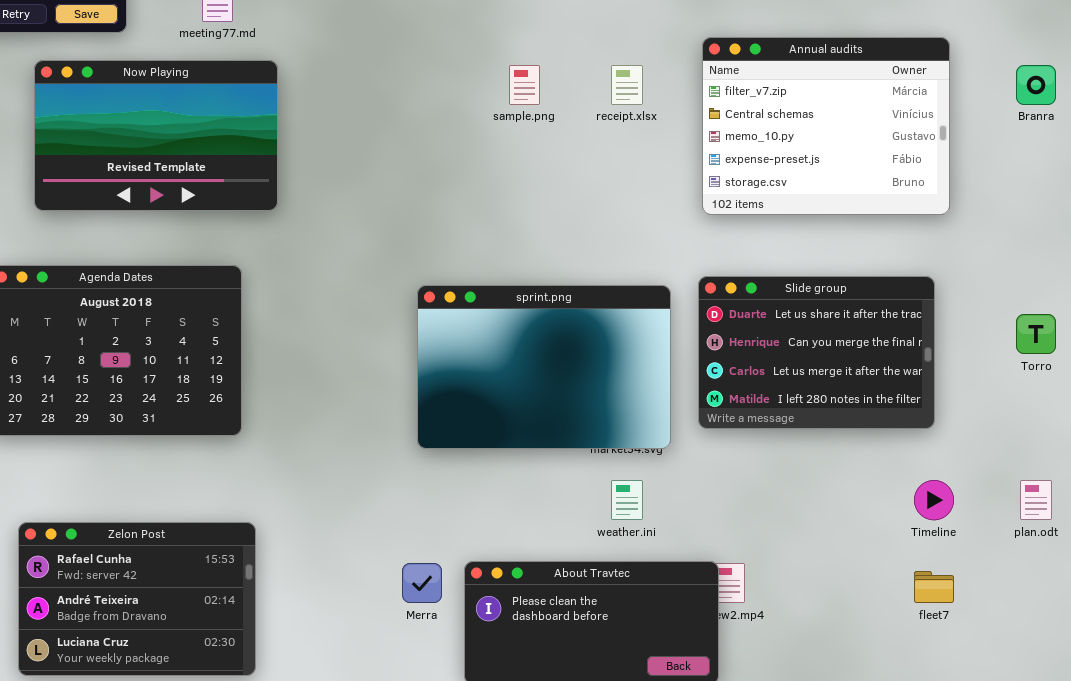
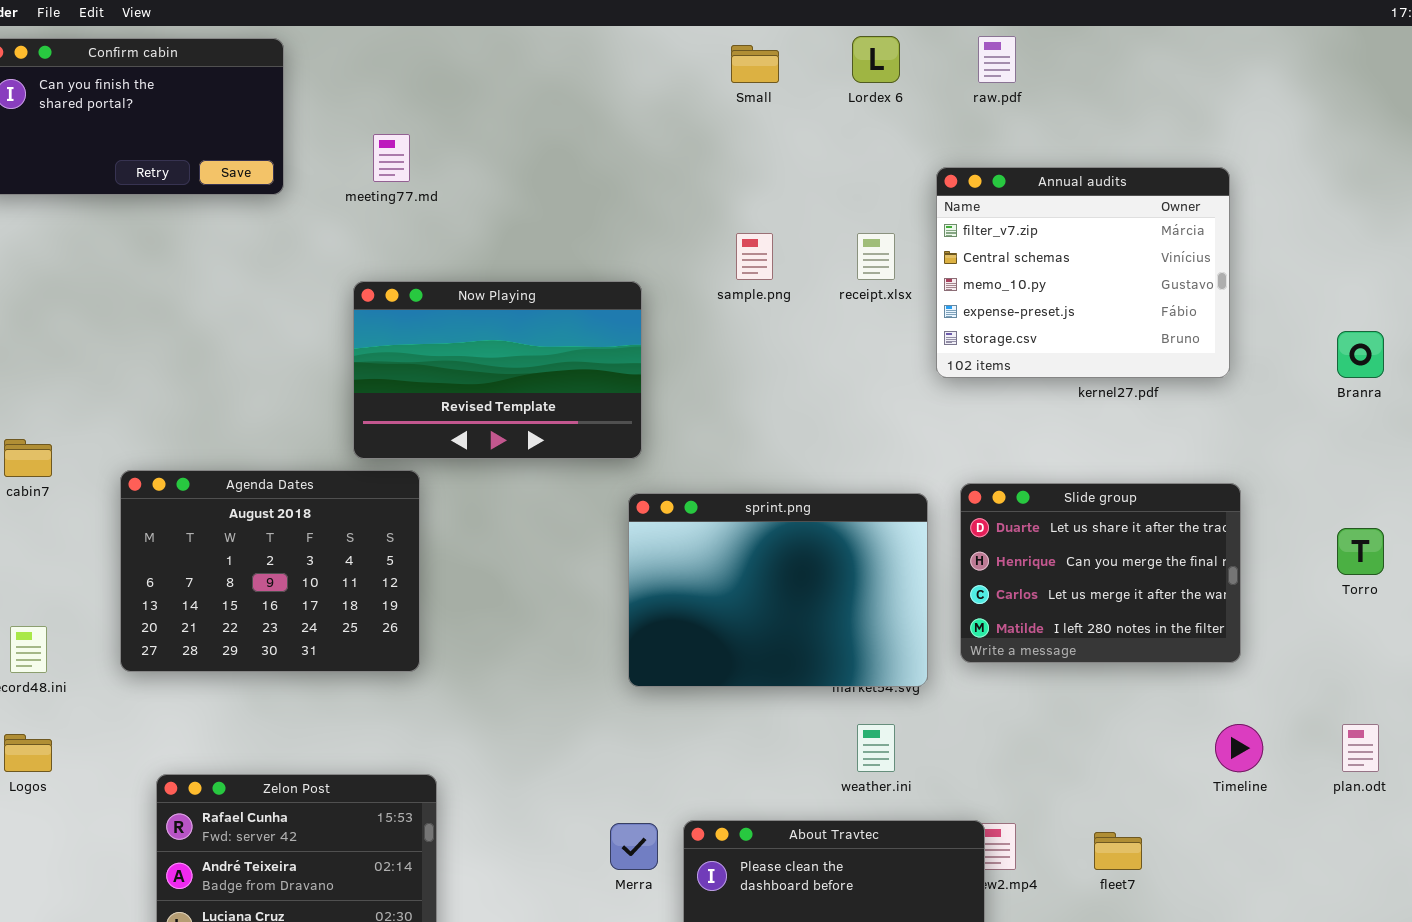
Annual audits: [702,37,950,215] -> [936,167,1230,378], moved
Now Playing: [34,60,278,211] -> [353,281,642,459], moved
Branra: [1016,65,1056,105] -> [1337,331,1384,378], moved
fleet7: [914,571,954,603] -> [1094,832,1142,870], moved

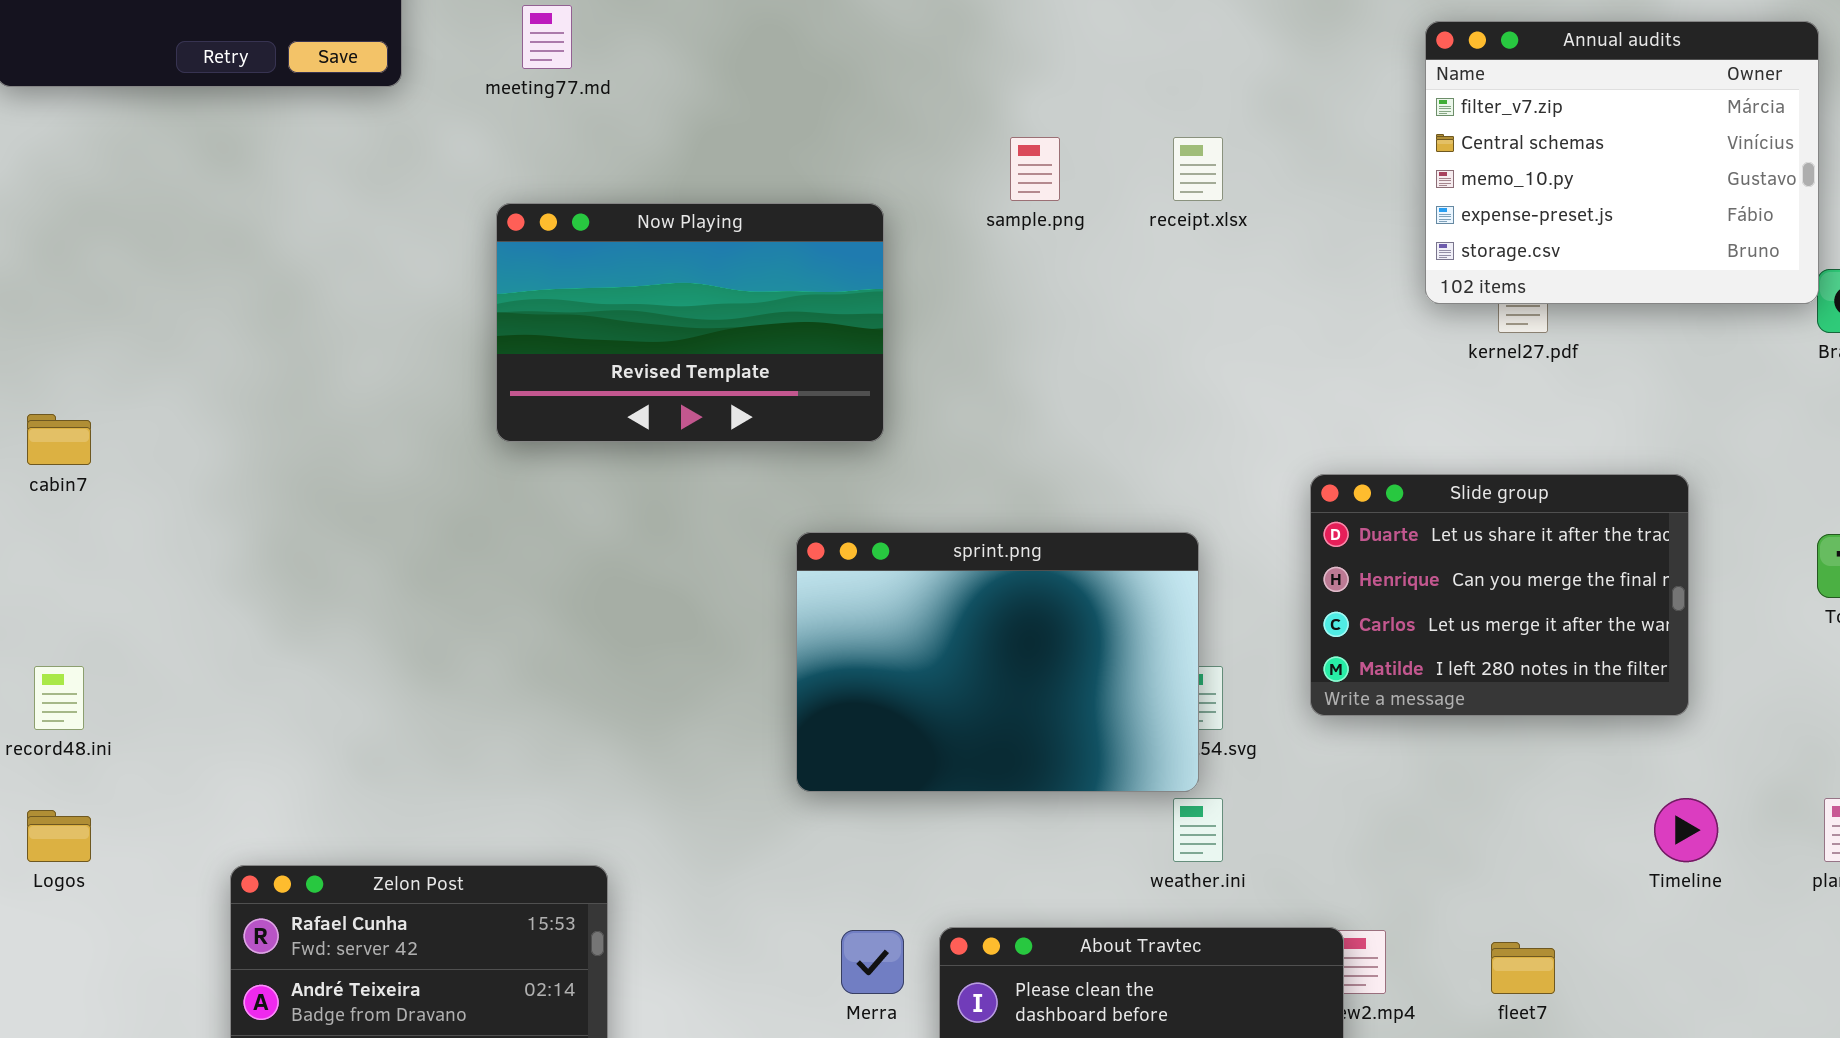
Annual audits: [936,167,1230,378] -> [1425,21,1819,304], moved
Agenda Dates: [120,470,420,672] -> none, closed
sprint.png: [628,493,928,687] -> [796,532,1199,792], moved

